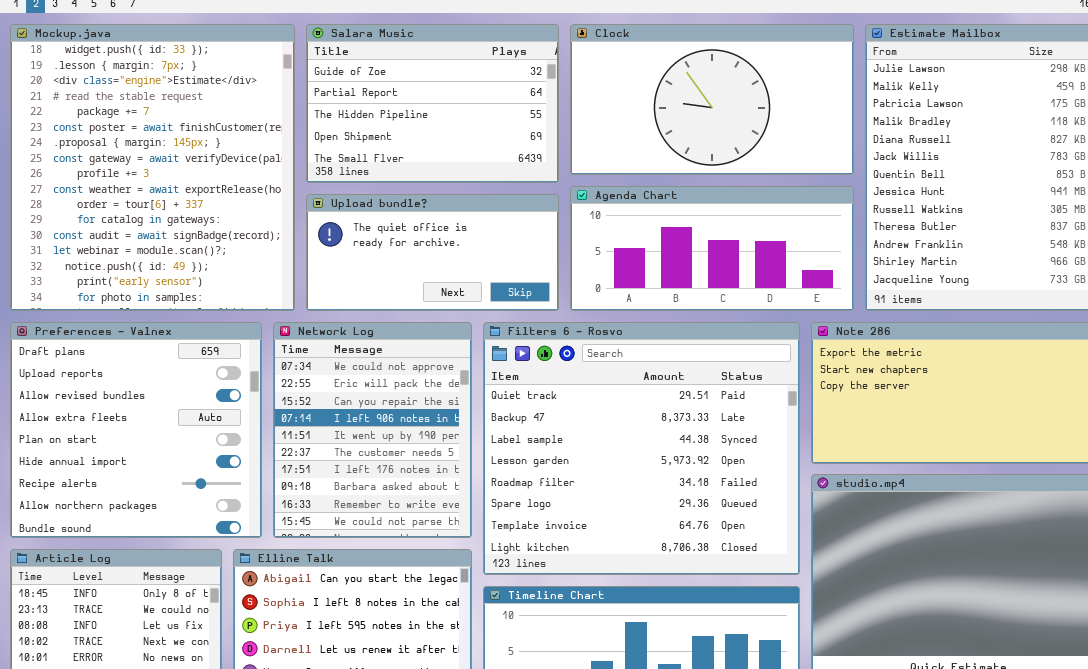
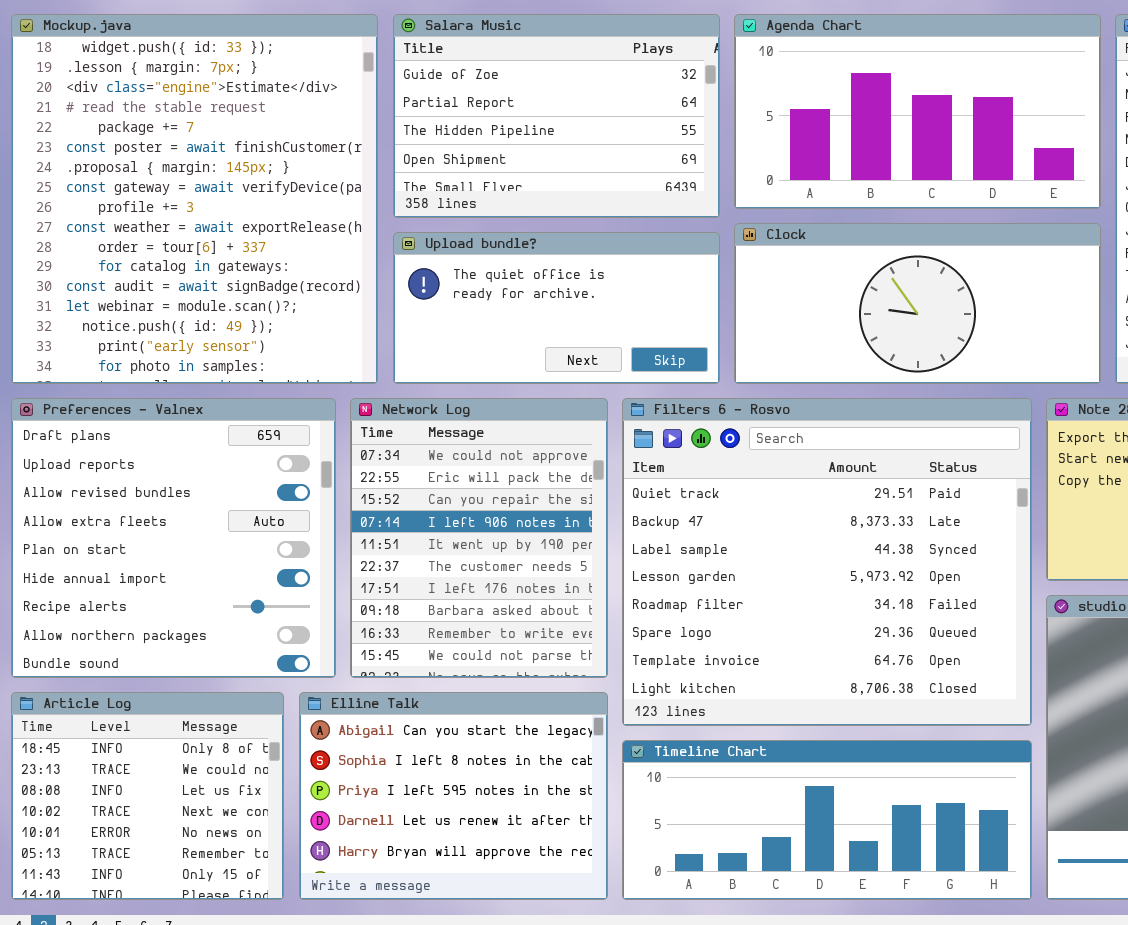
Clock: [570,24,854,175] -> [734,223,1101,384], moved, resized
Agenda Chart: [570,186,854,311] -> [734,14,1101,209], moved, resized

